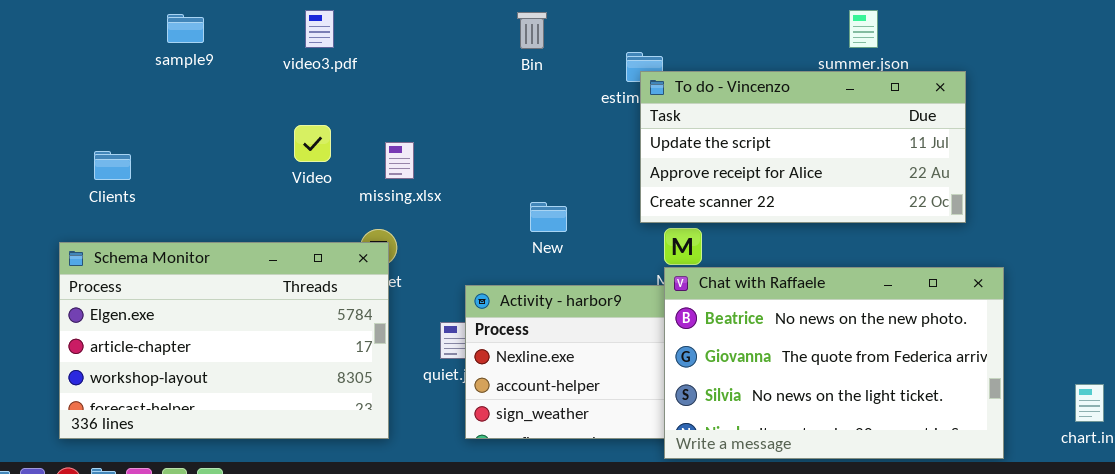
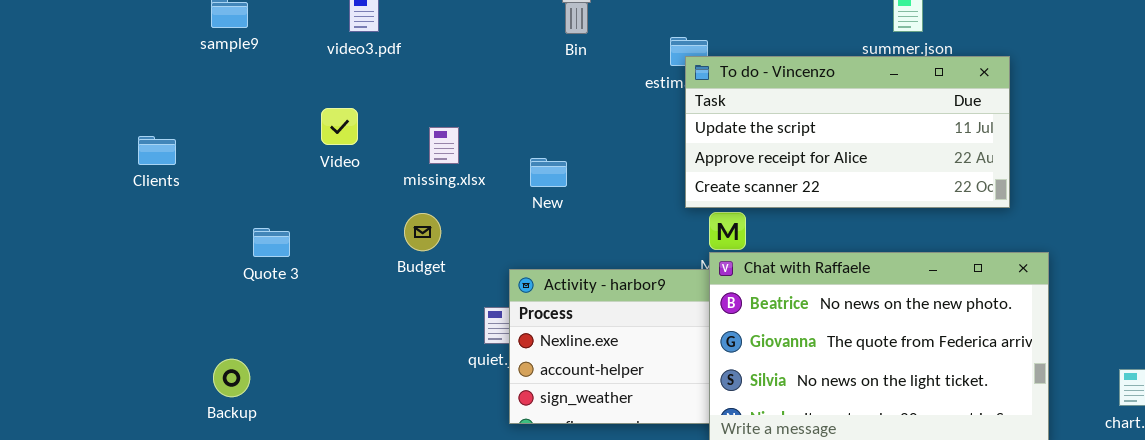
Video: [294,125,331,162] -> [321,108,358,145], moved
New: [530,202,567,232] -> [530,158,567,187], moved
Schema Monitor: [59,242,389,439] -> none, closed

